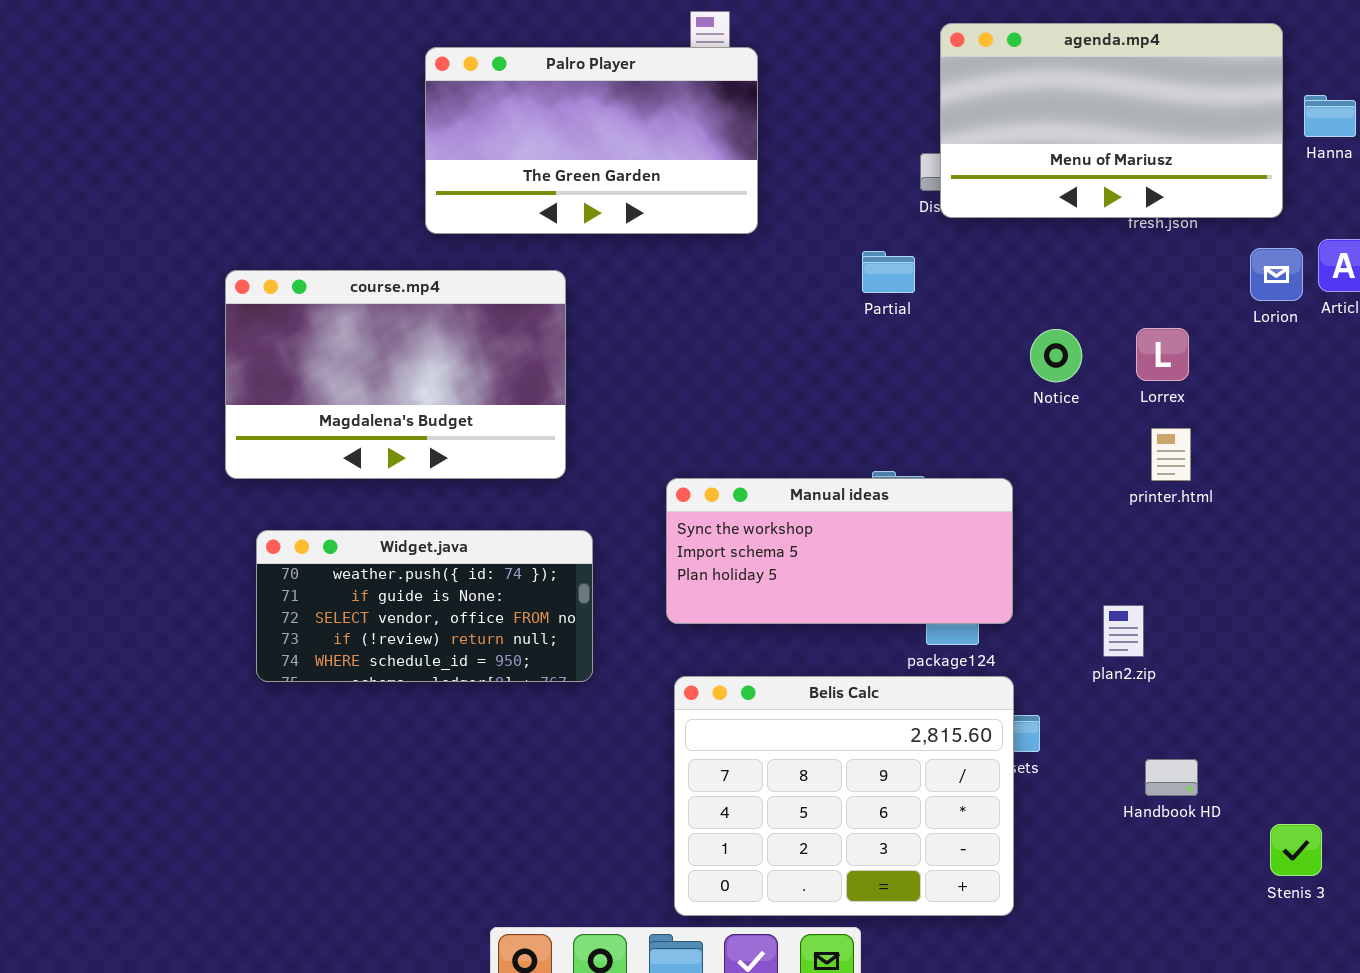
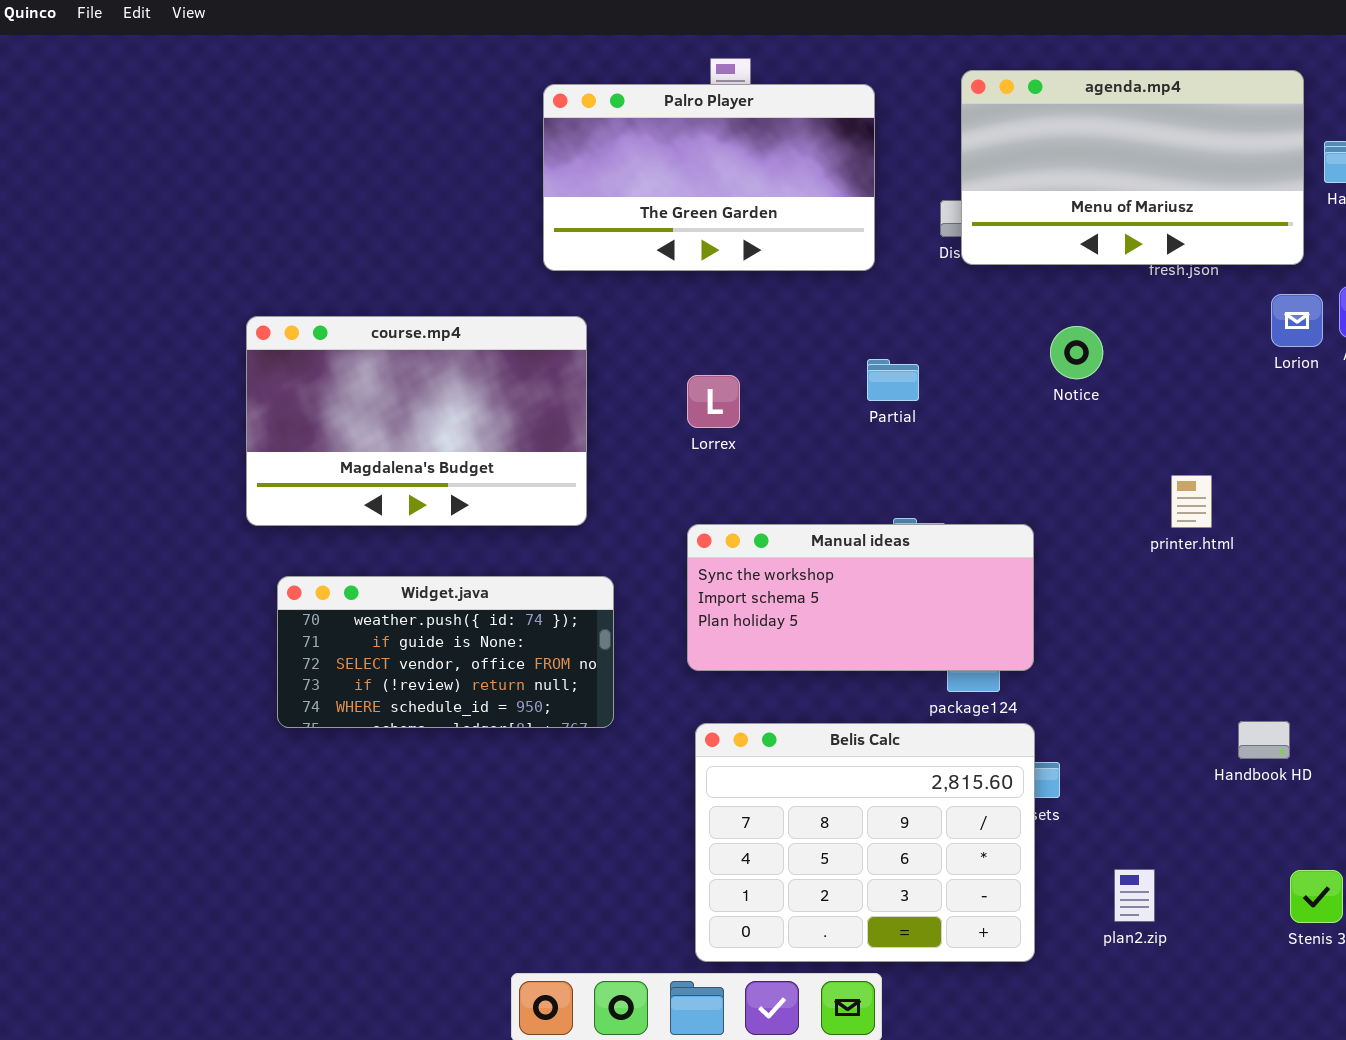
Palro Player: [425,47,758,234] -> [543,84,875,271], moved
Partial: [862,251,915,293] -> [867,359,919,401], moved
Lorrex: [1136,328,1189,381] -> [687,375,740,428], moved
Notice: [1030,329,1082,382] -> [1050,326,1103,379], moved
plan2.zip: [1103,605,1144,657] -> [1114,869,1155,922], moved
Handbook HD: [1145,759,1198,796] -> [1238,721,1290,759], moved

